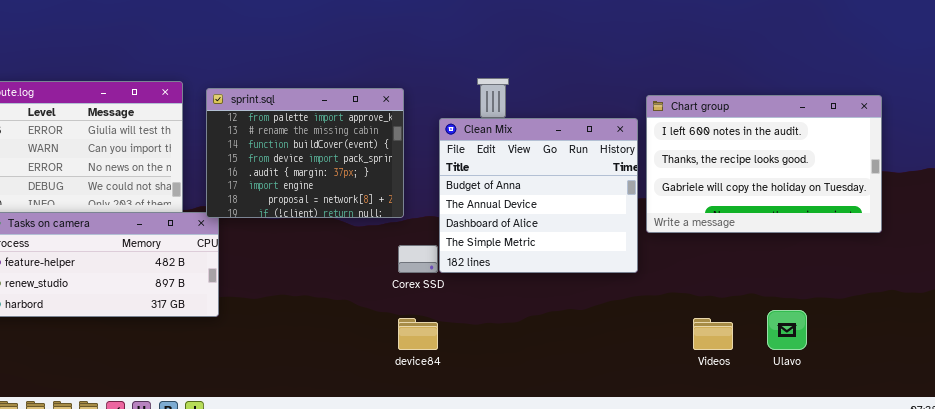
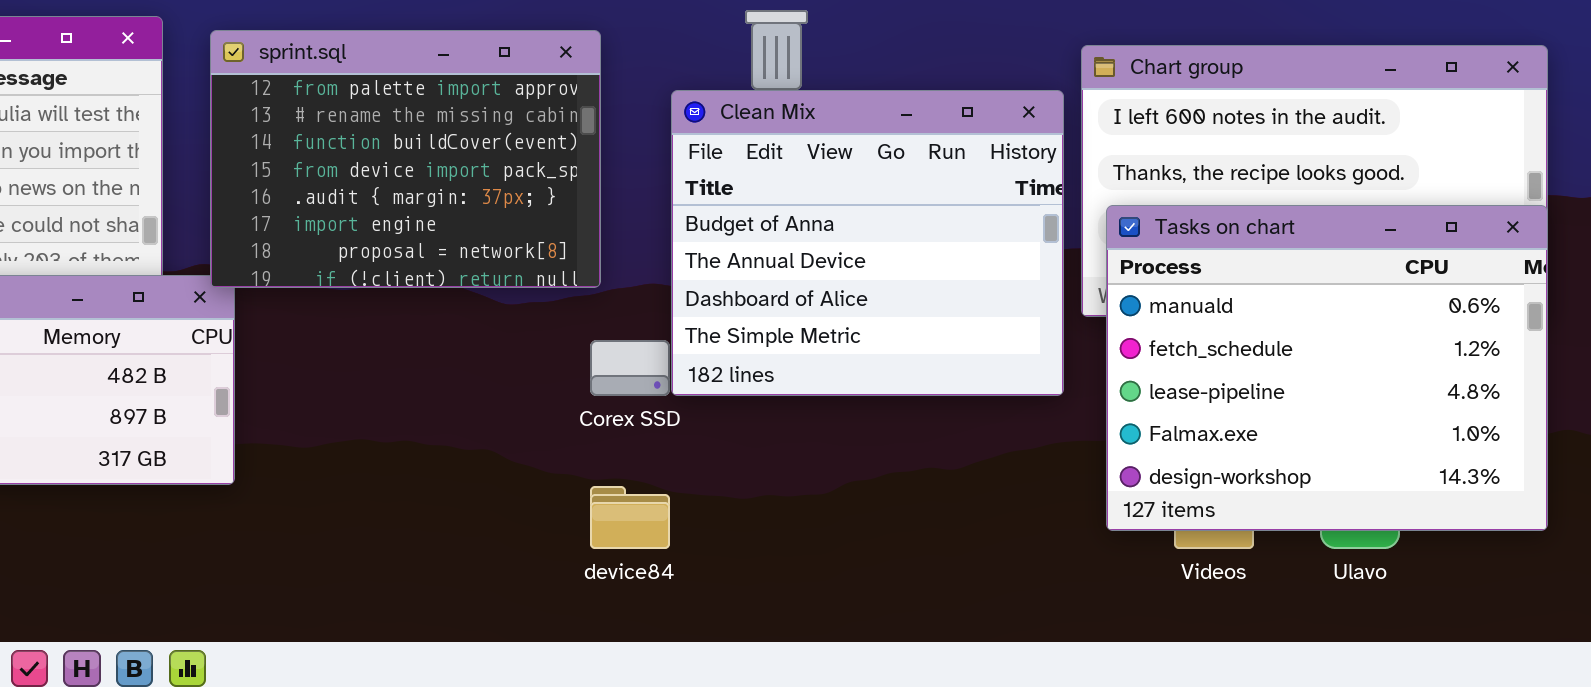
Tasks on chart: none -> [1106,205,1548,531], opened

